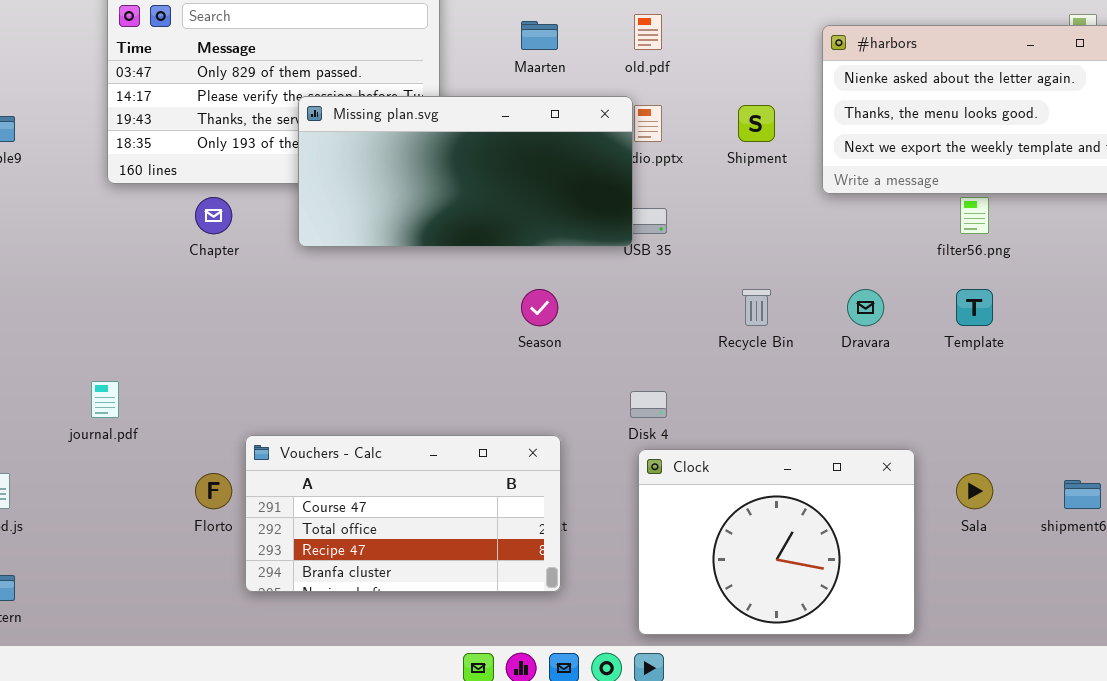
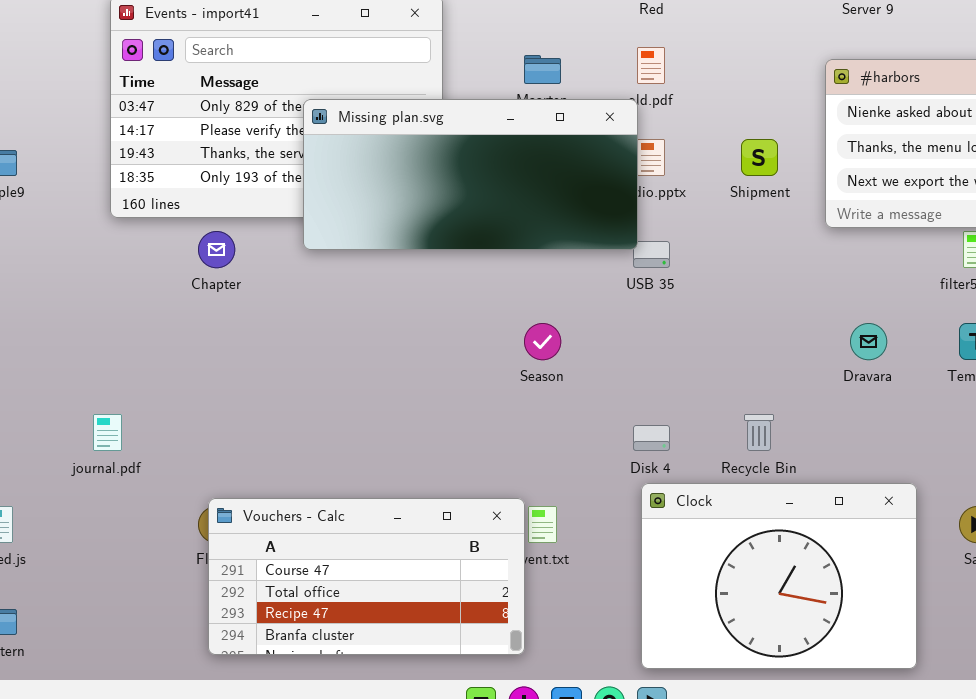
Missing plan.svg: [298,96,633,247] -> [303,99,638,250], moved
Recycle Bin: [742,289,771,326] -> [744,414,774,451], moved
Vouchers - Calc: [245,435,561,592] -> [208,498,525,655], moved

